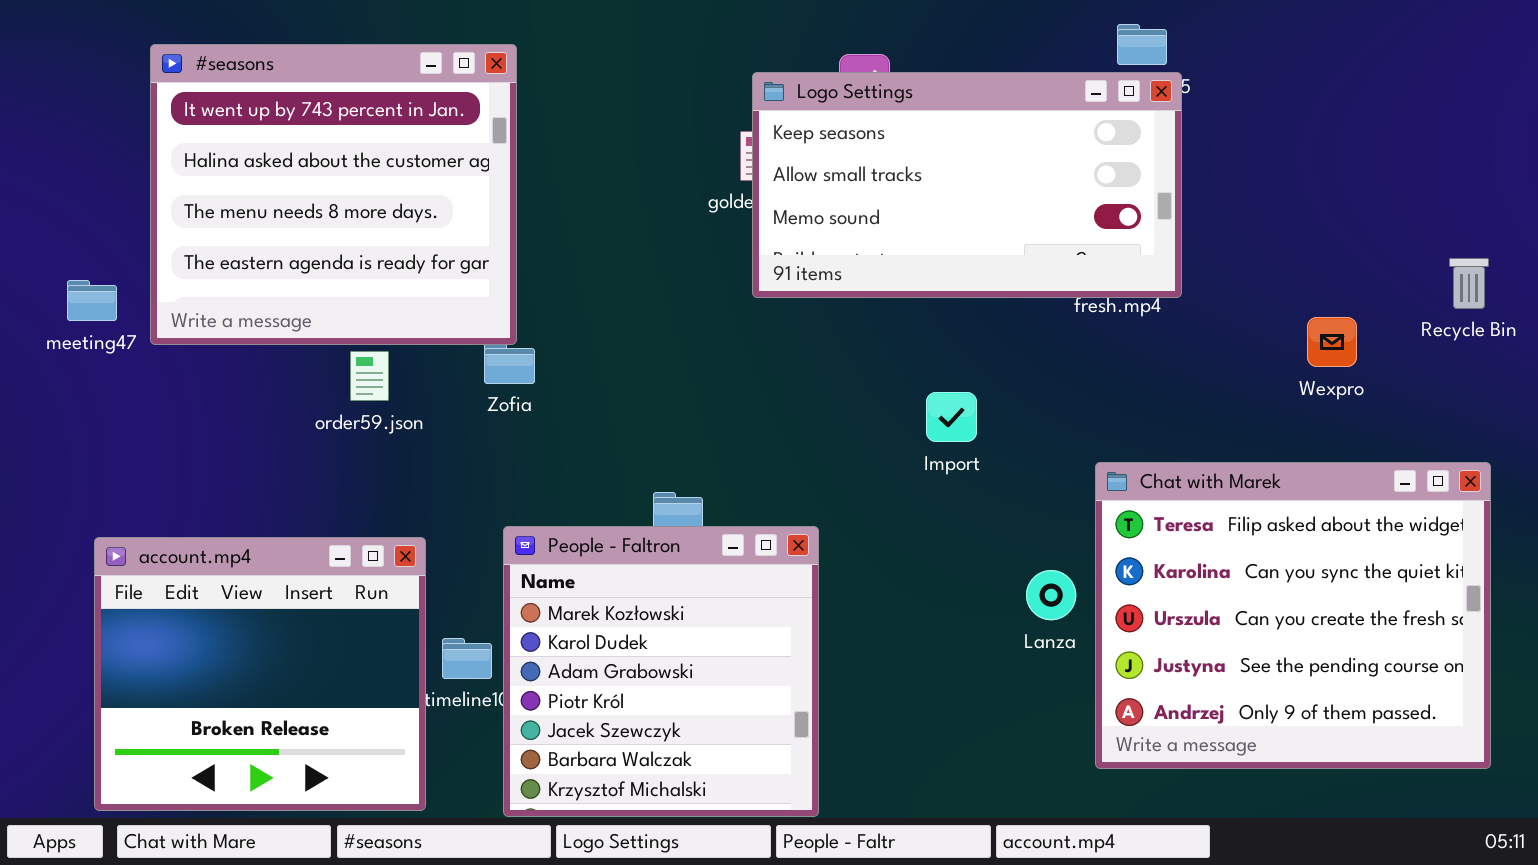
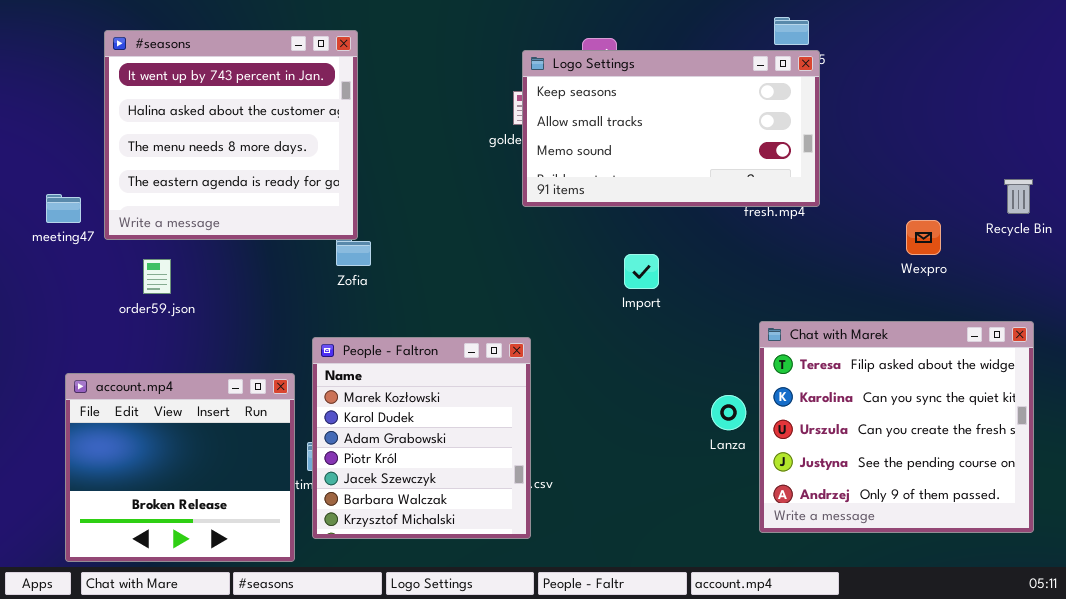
order59.json: [350,351,389,401] -> [143,259,171,294], moved
Import: [926,392,977,442] -> [624,254,659,289], moved
People - Faltron: [503,526,819,817] -> [312,337,531,539], moved

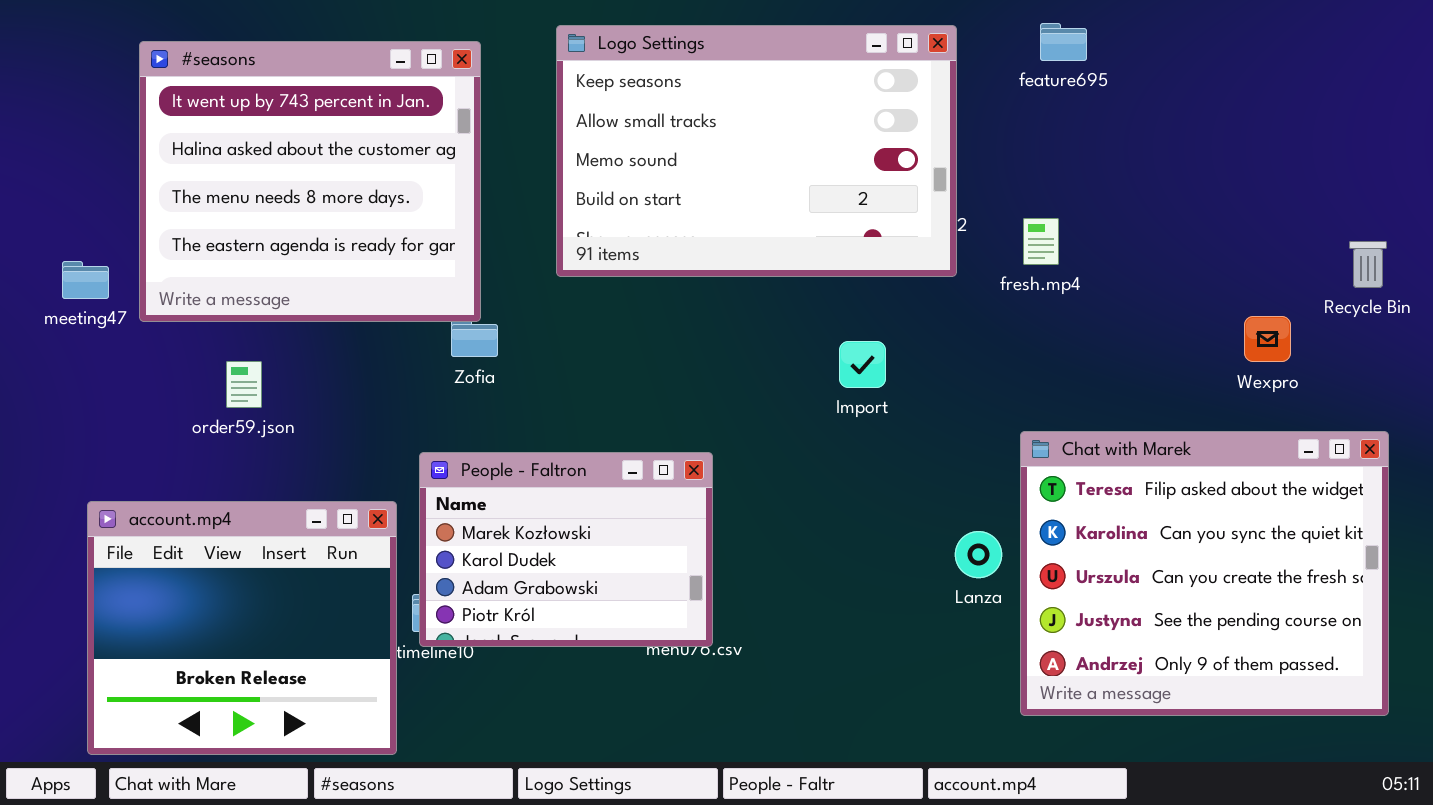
Logo Settings: [522,50,820,207] -> [556,25,957,277], moved, resized
Wexpro: [906,220,941,255] -> [1244,316,1291,362], moved
order59.json: [143,259,171,294] -> [226,361,262,408], moved
People - Faltron: [312,337,531,539] -> [419,452,713,647], resized

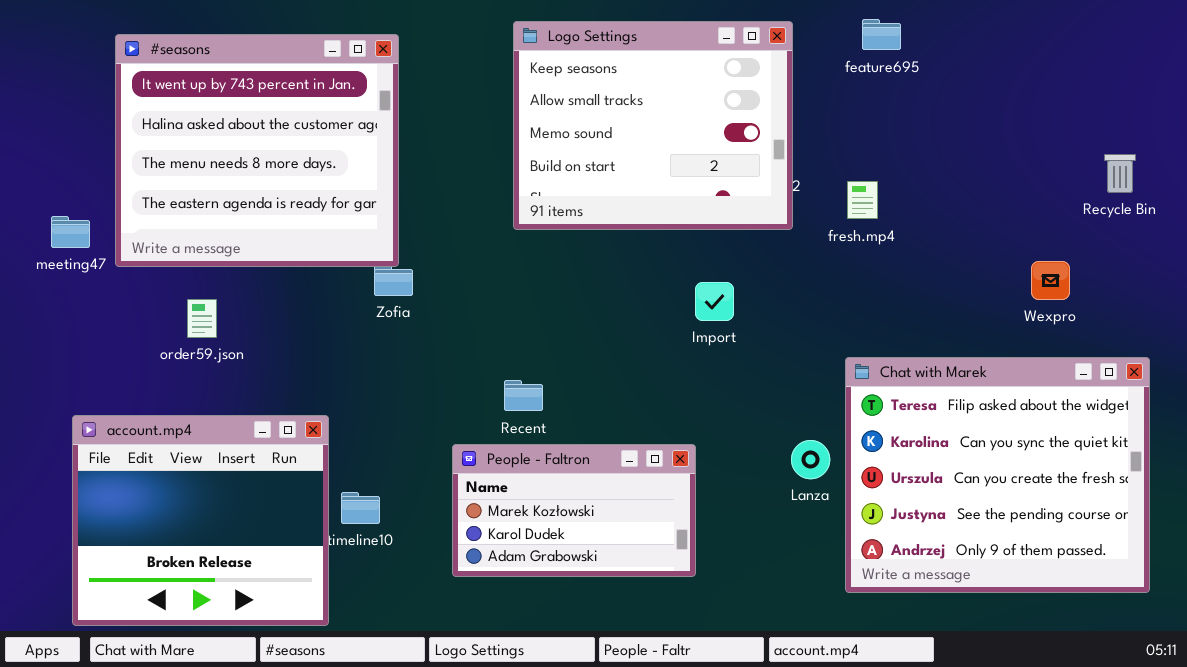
Logo Settings: [556,25,957,277] -> [513,21,793,230], resized
Recycle Bin: [1349,241,1387,288] -> [1104,154,1136,193], moved
People - Faltron: [419,452,713,647] -> [452,444,696,577], moved, resized

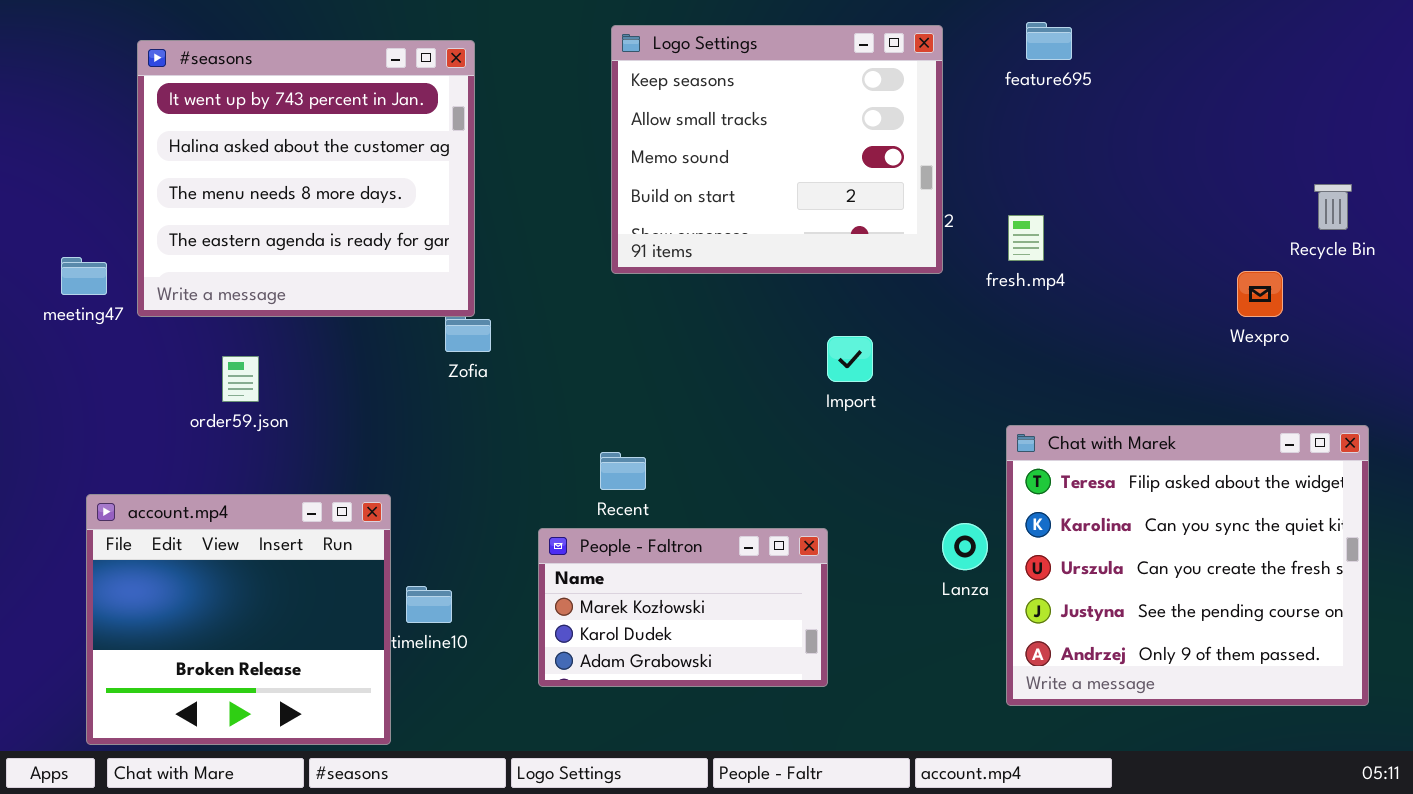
Wexpro: [1031,261,1070,300] -> [1237,271,1283,317], moved

